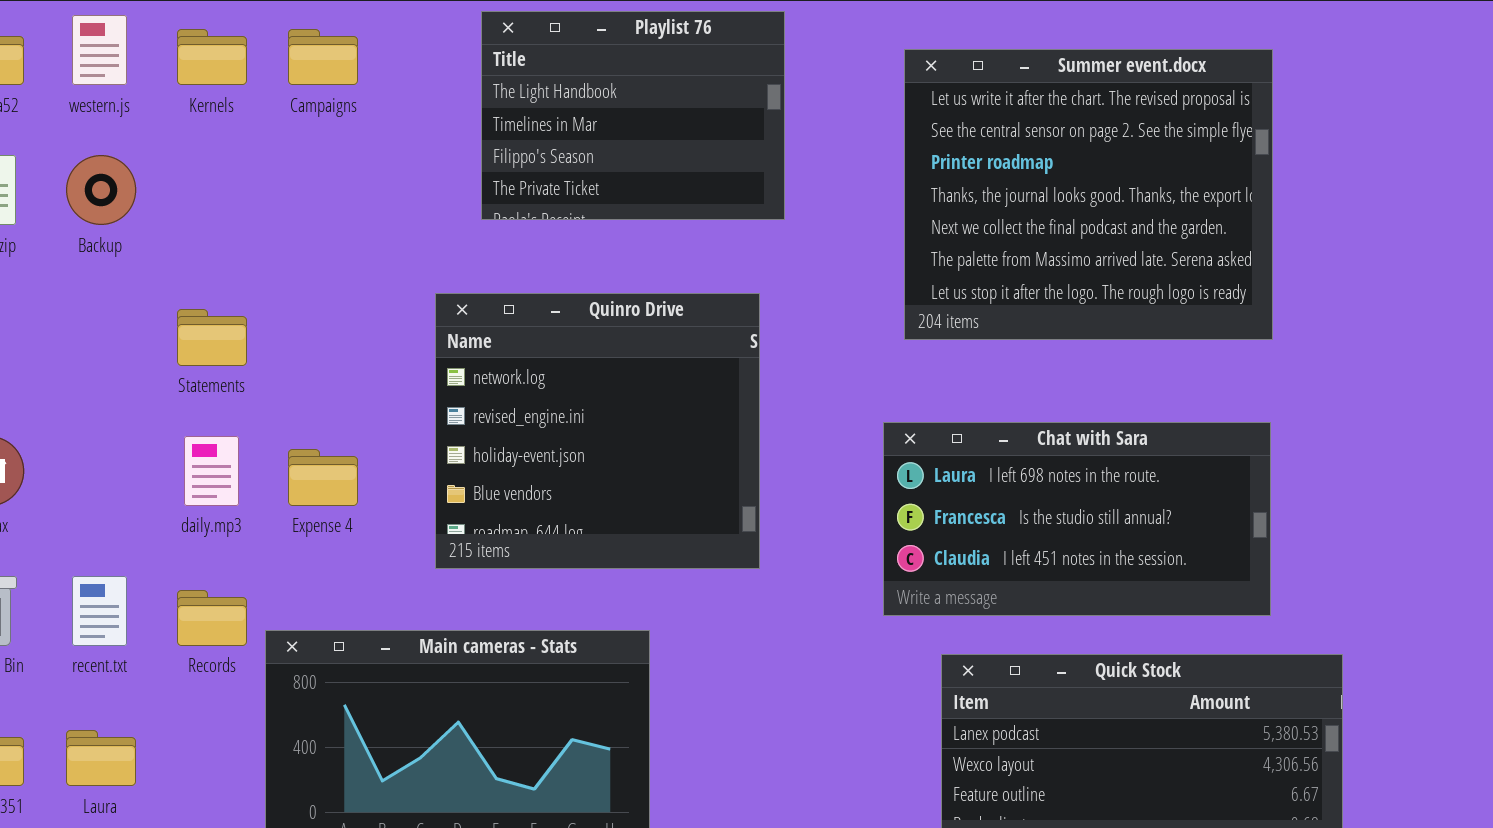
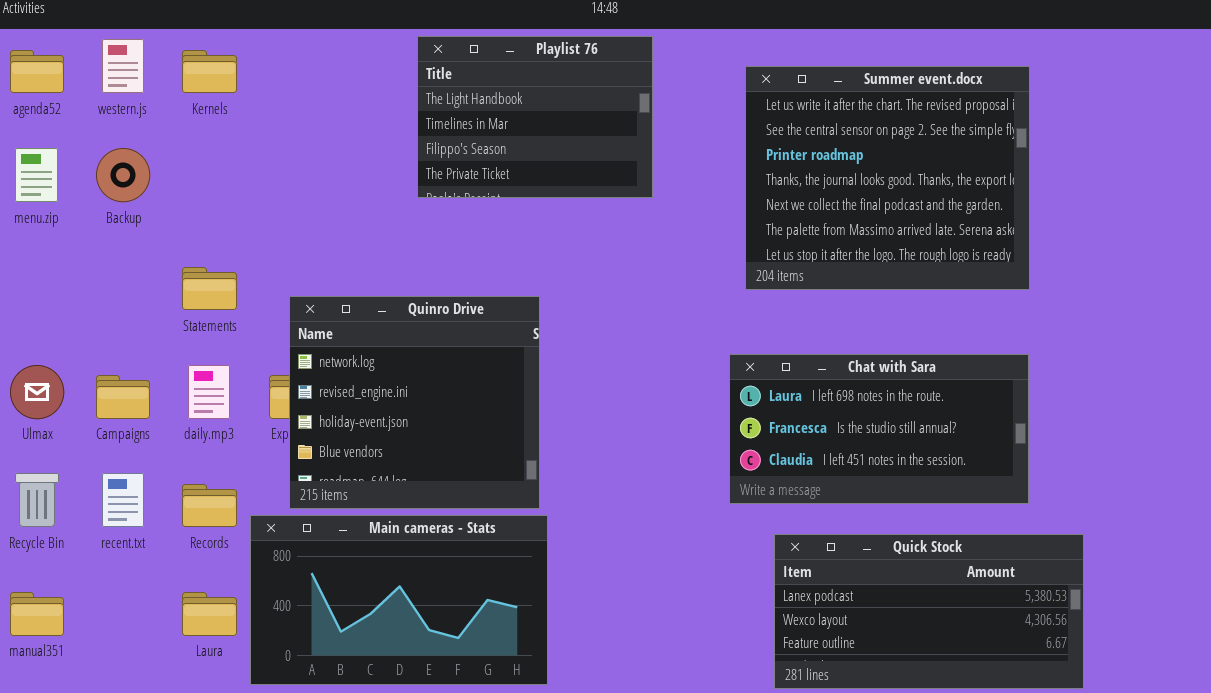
Campaigns: [288,29,358,85] -> [96,375,150,419], moved
Quinro Drive: [435,293,760,569] -> [289,296,540,509], moved
Laura: [66,730,136,786] -> [182,592,237,636], moved

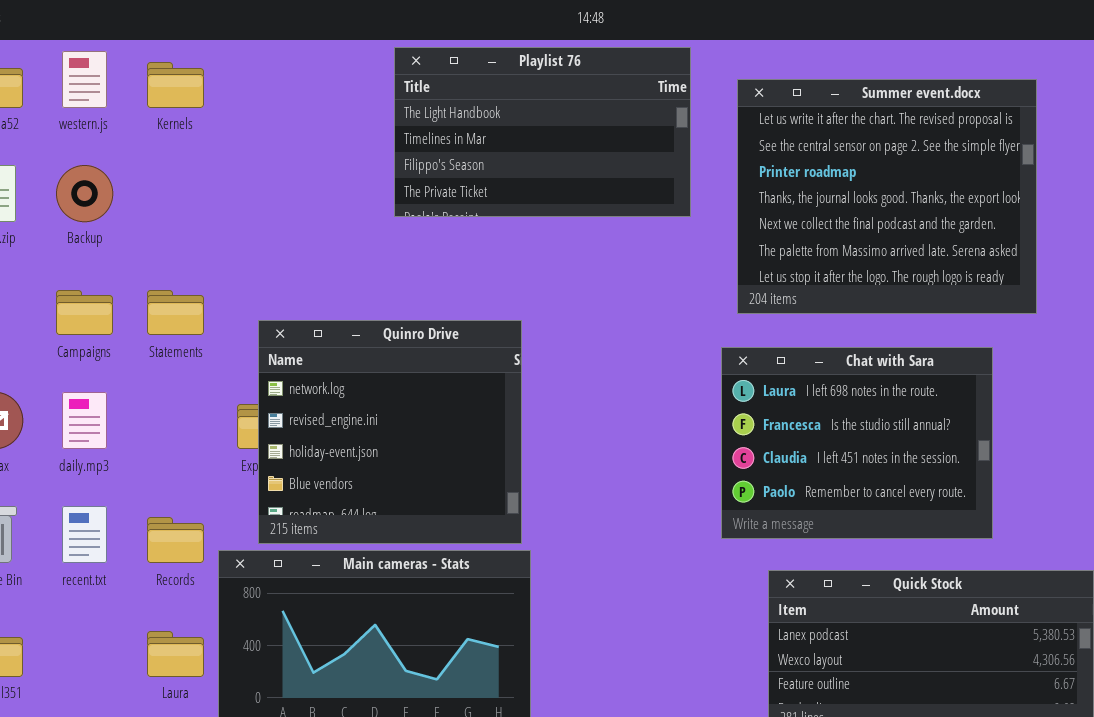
Playlist 76: [417,36,653,198] -> [394,47,691,217], resized
Chat with Sara: [729,354,1029,504] -> [721,347,993,539], resized
daily.mp3: [188,365,230,419] -> [62,392,107,449], moved
Campaigns: [96,375,150,419] -> [56,290,113,335], moved

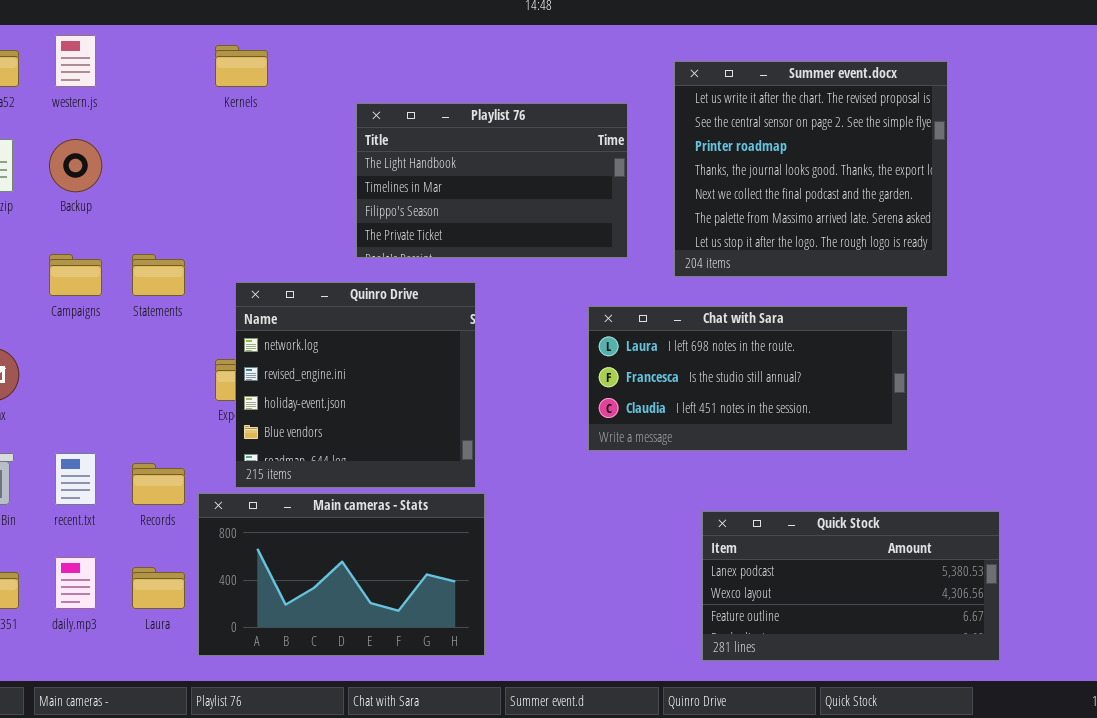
Playlist 76: [394,47,691,217] -> [356,103,628,258], moved
Kernels: [147,62,204,108] -> [215,45,268,87], moved
Chat with Sara: [721,347,993,539] -> [588,306,908,451], resized
daily.mp3: [62,392,107,449] -> [55,557,96,609], moved

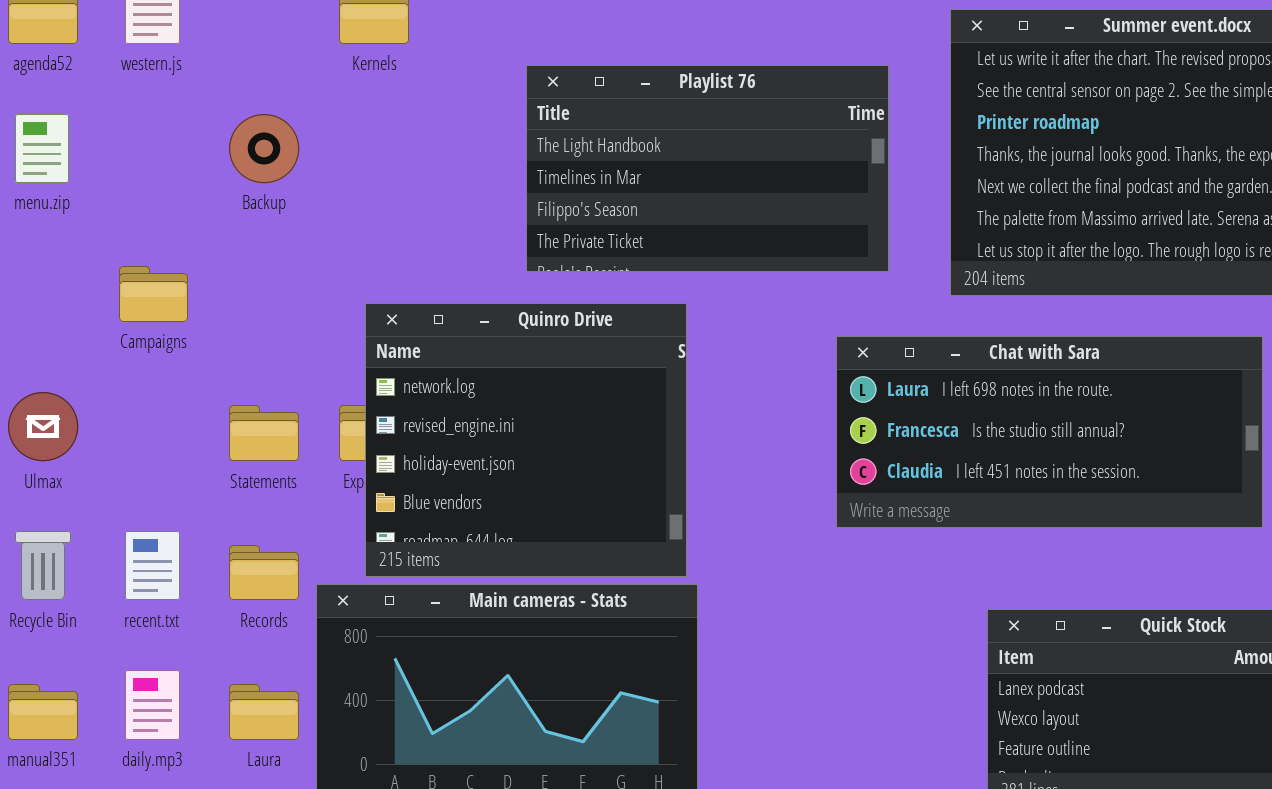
Backup: [49,139,102,192] -> [229,114,299,183], moved
Statements: [132,254,185,296] -> [229,405,299,461], moved

